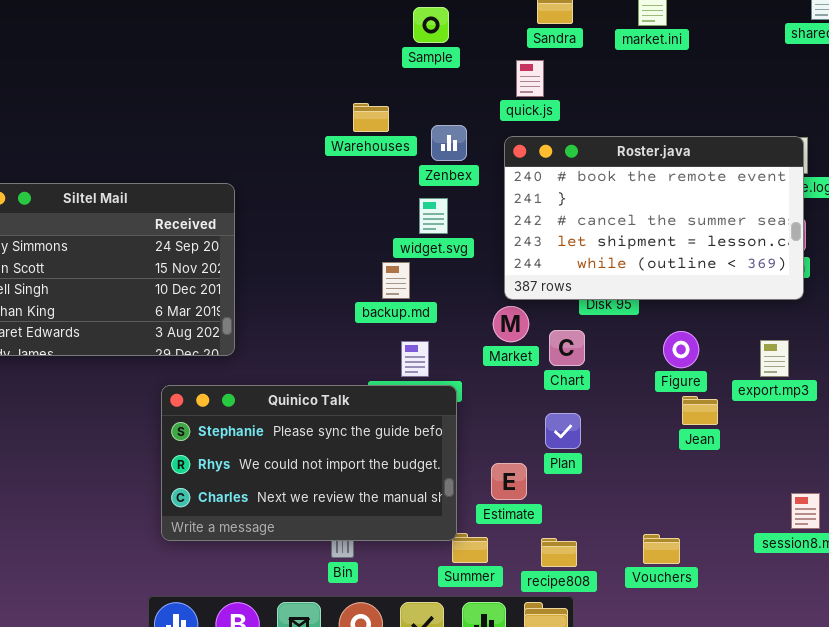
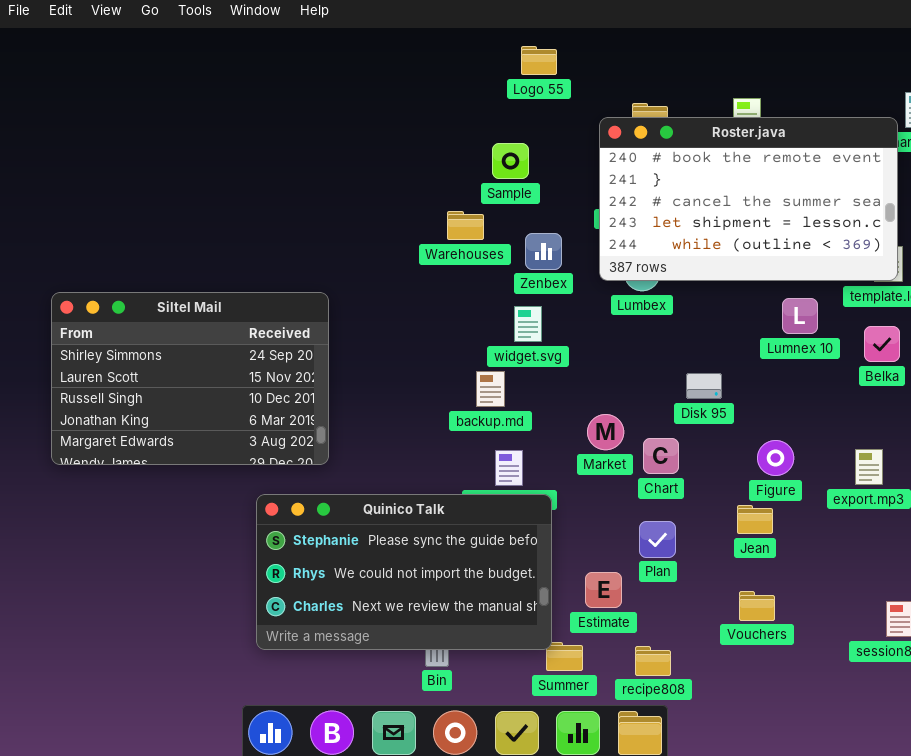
Sample: [413,7,449,43] -> [492,143,529,179], moved
Roster.java: [504,136,804,300] -> [599,117,898,281], moved
Jean: [682,396,718,425] -> [737,505,773,534], moved
Vouchers: [643,534,680,564] -> [739,591,775,621], moved

